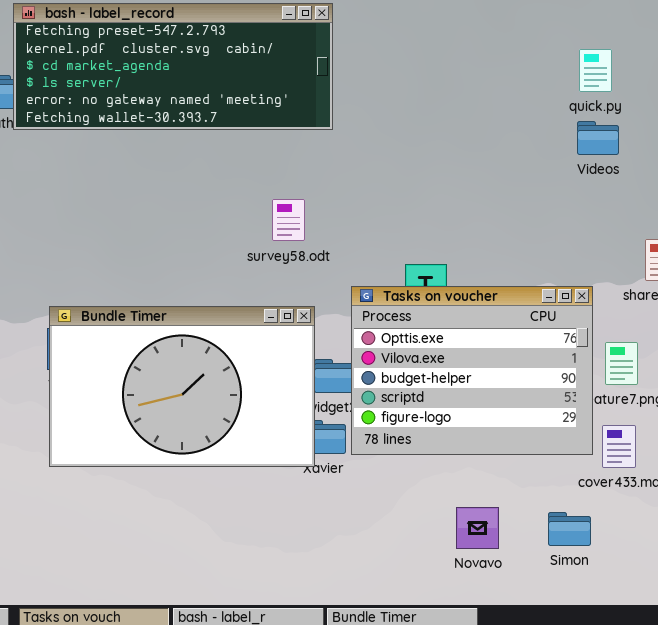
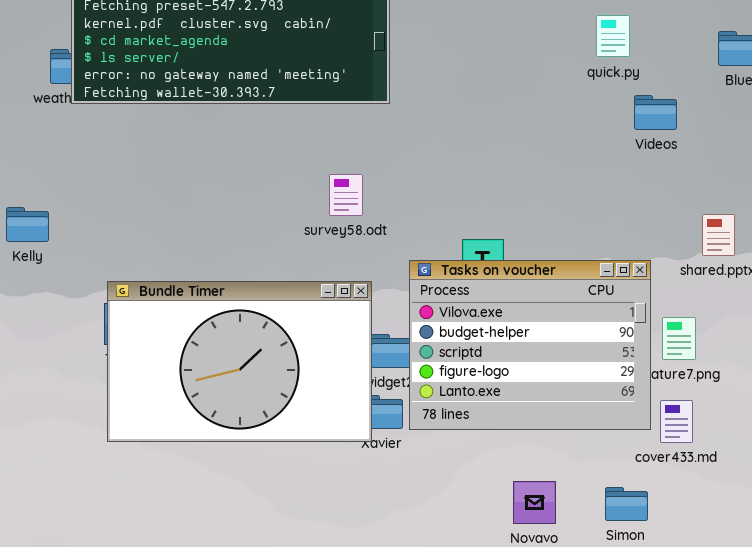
quick.py: [579,49,612,92] -> [596,15,630,57], moved
Tasks on voucher: [351,286,593,455] -> [409,260,651,430], scrolled down 1 row

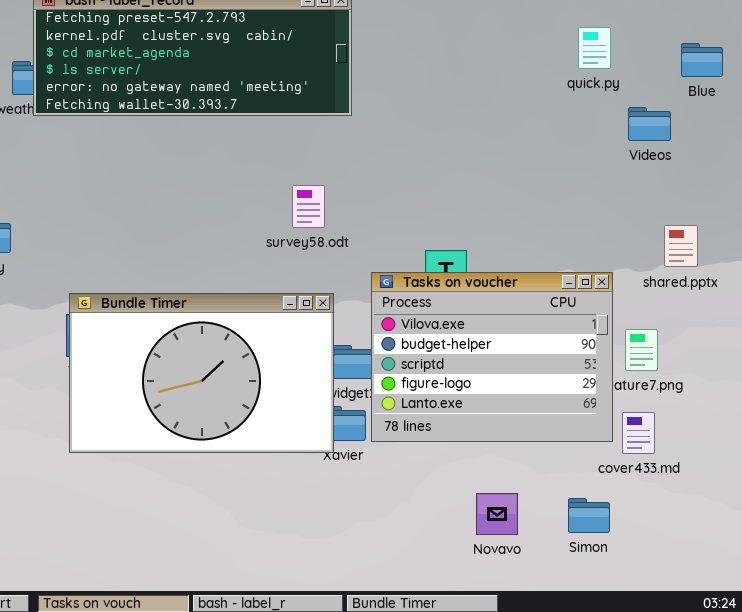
quick.py: [596,15,630,57] -> [578,27,611,69], moved
Videos: [634,95,677,130] -> [628,107,671,141], moved

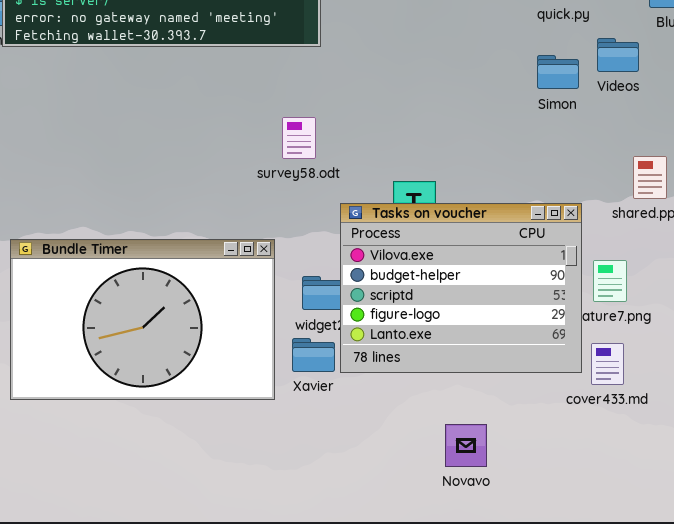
survey58.odt: [292,185,325,228] -> [282,117,316,159], moved
Bundle Timer: [69,293,334,453] -> [10,239,275,400], moved
Simon: [568,498,610,533] -> [537,55,579,89], moved

